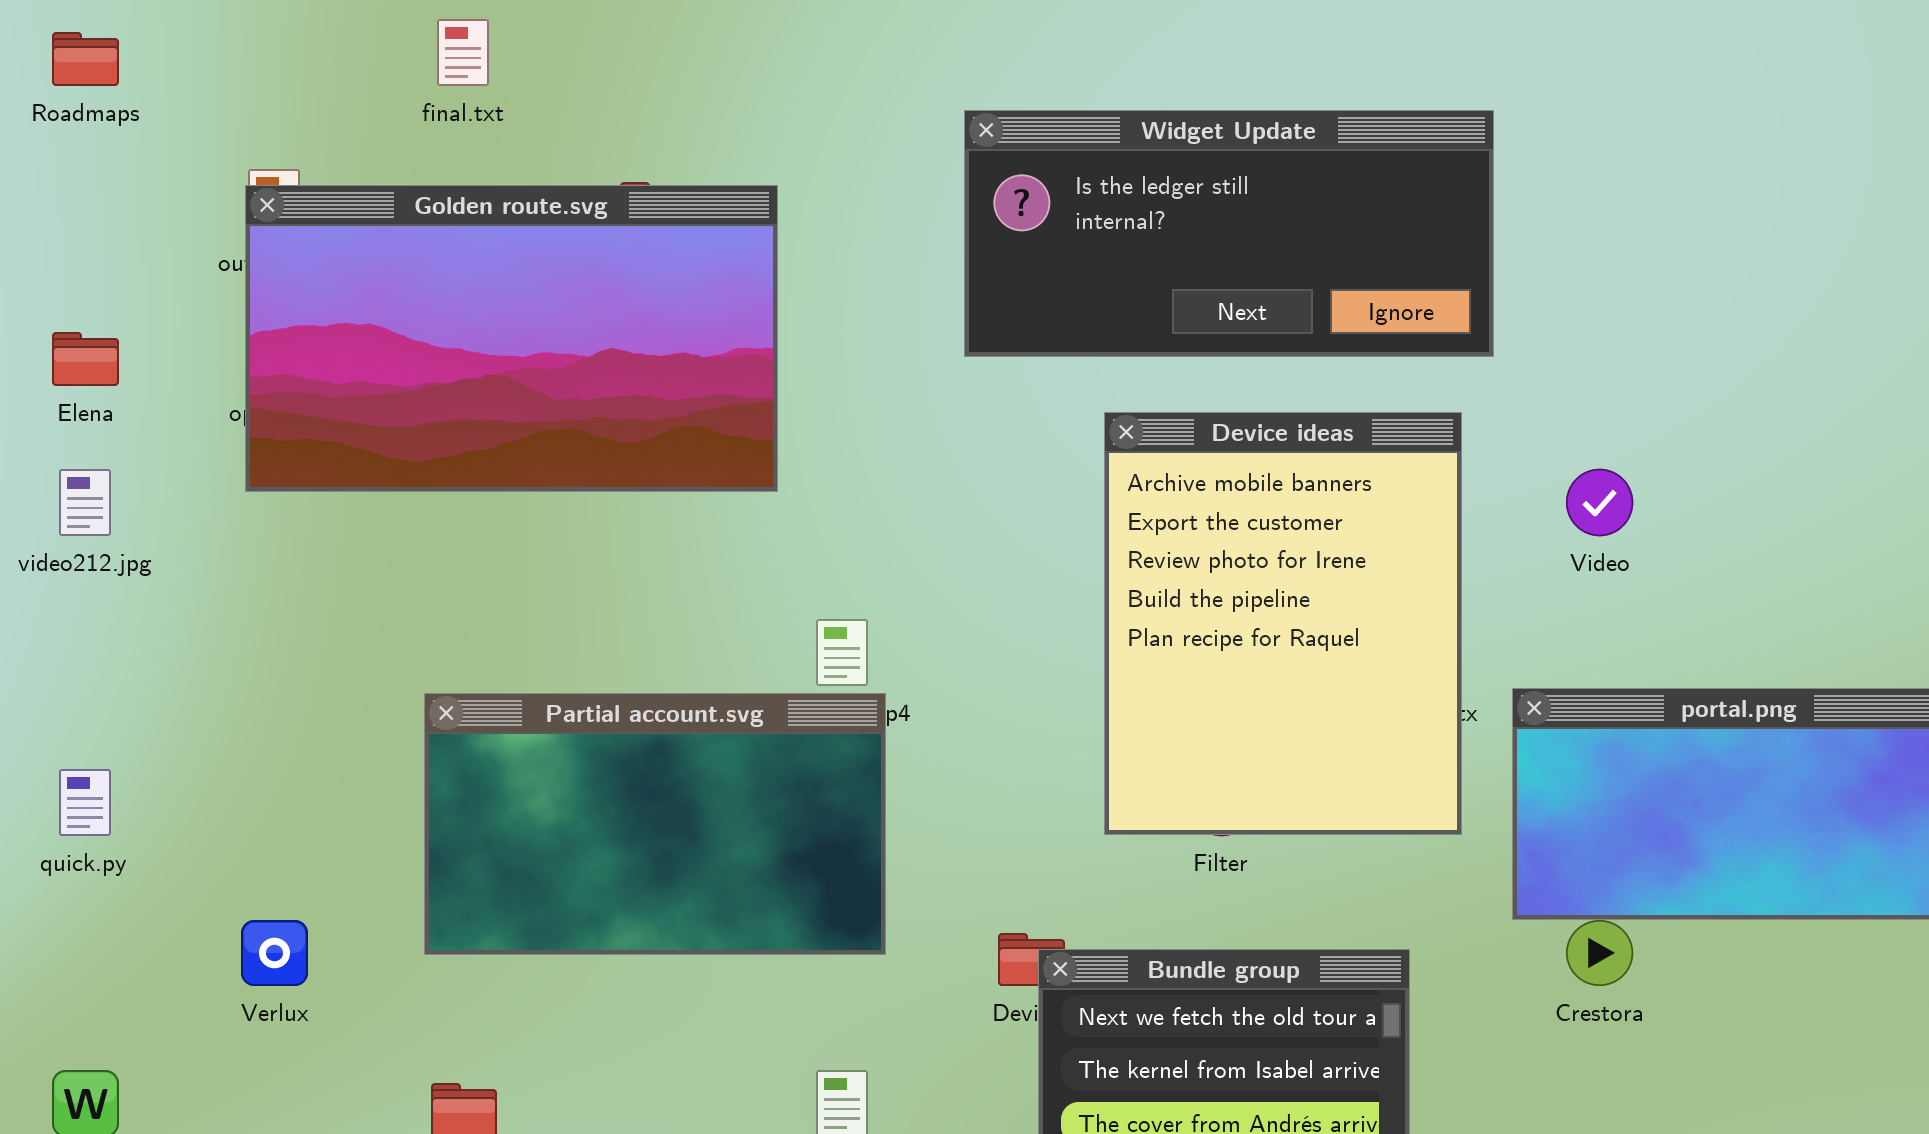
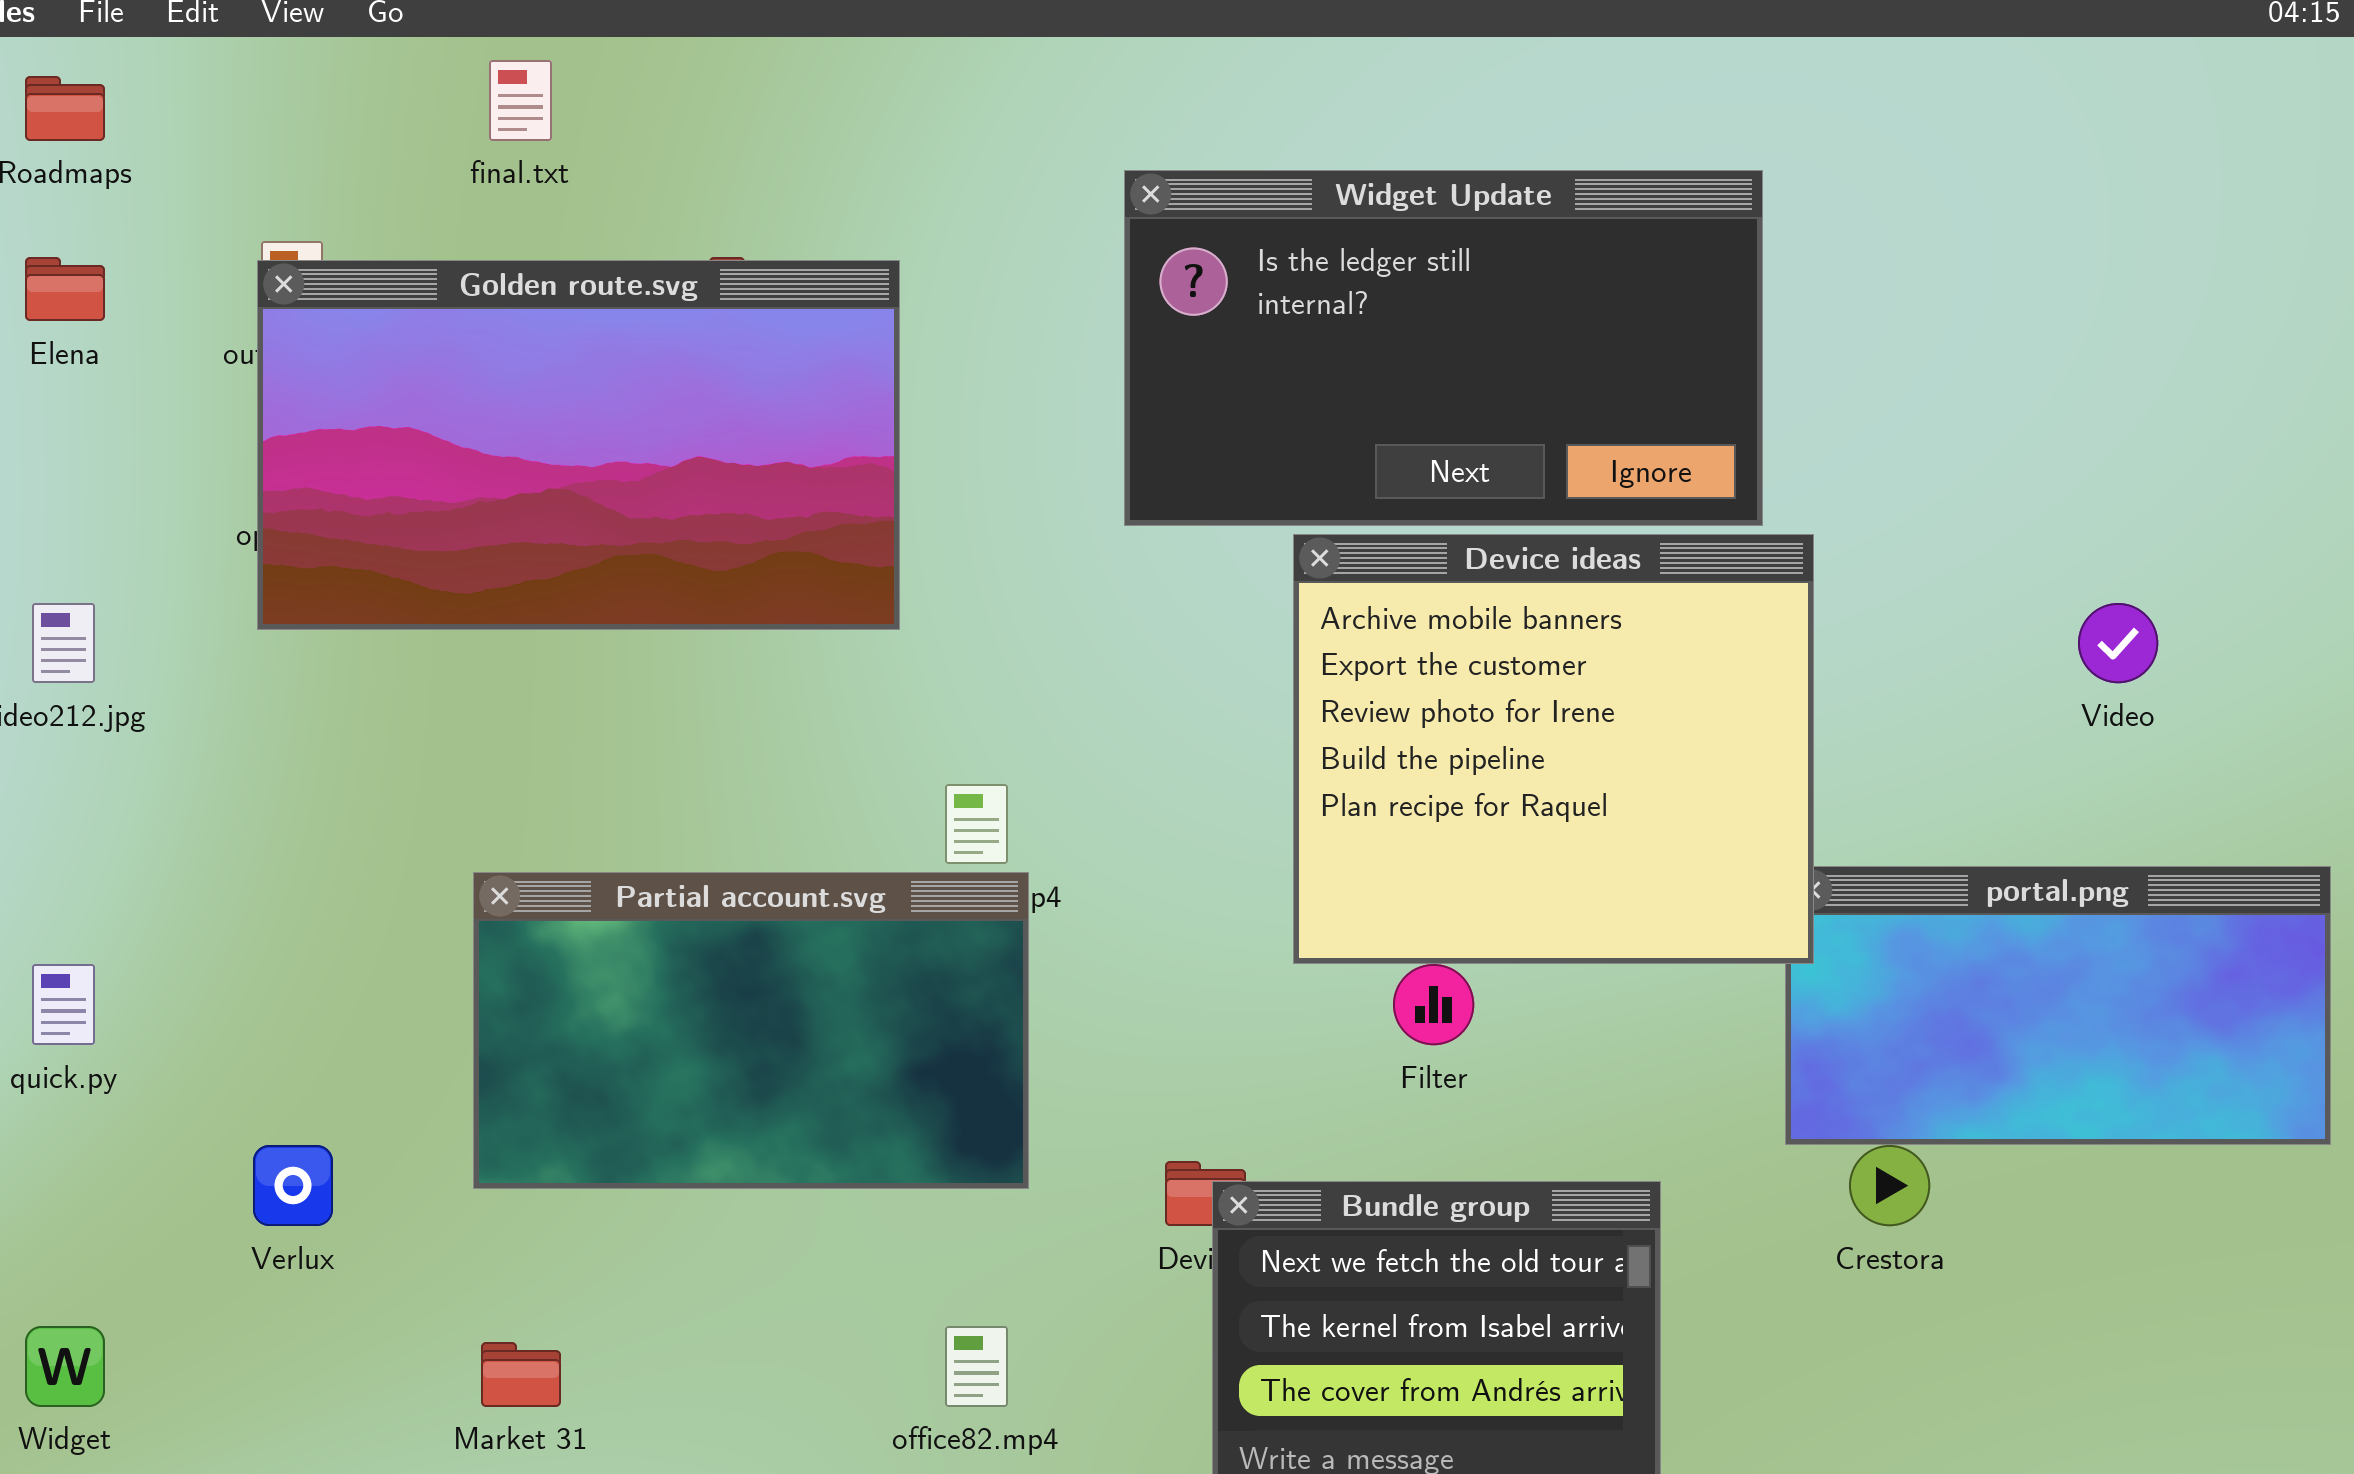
Widget Update: [964,110,1494,357] -> [1124,170,1763,526], resized
Elena: [52,332,119,386] -> [25,257,105,321], moved
Device ideas: [1104,412,1462,835] -> [1293,534,1814,964], resized
Video: [1566,469,1633,536] -> [2078,603,2158,683], moved

